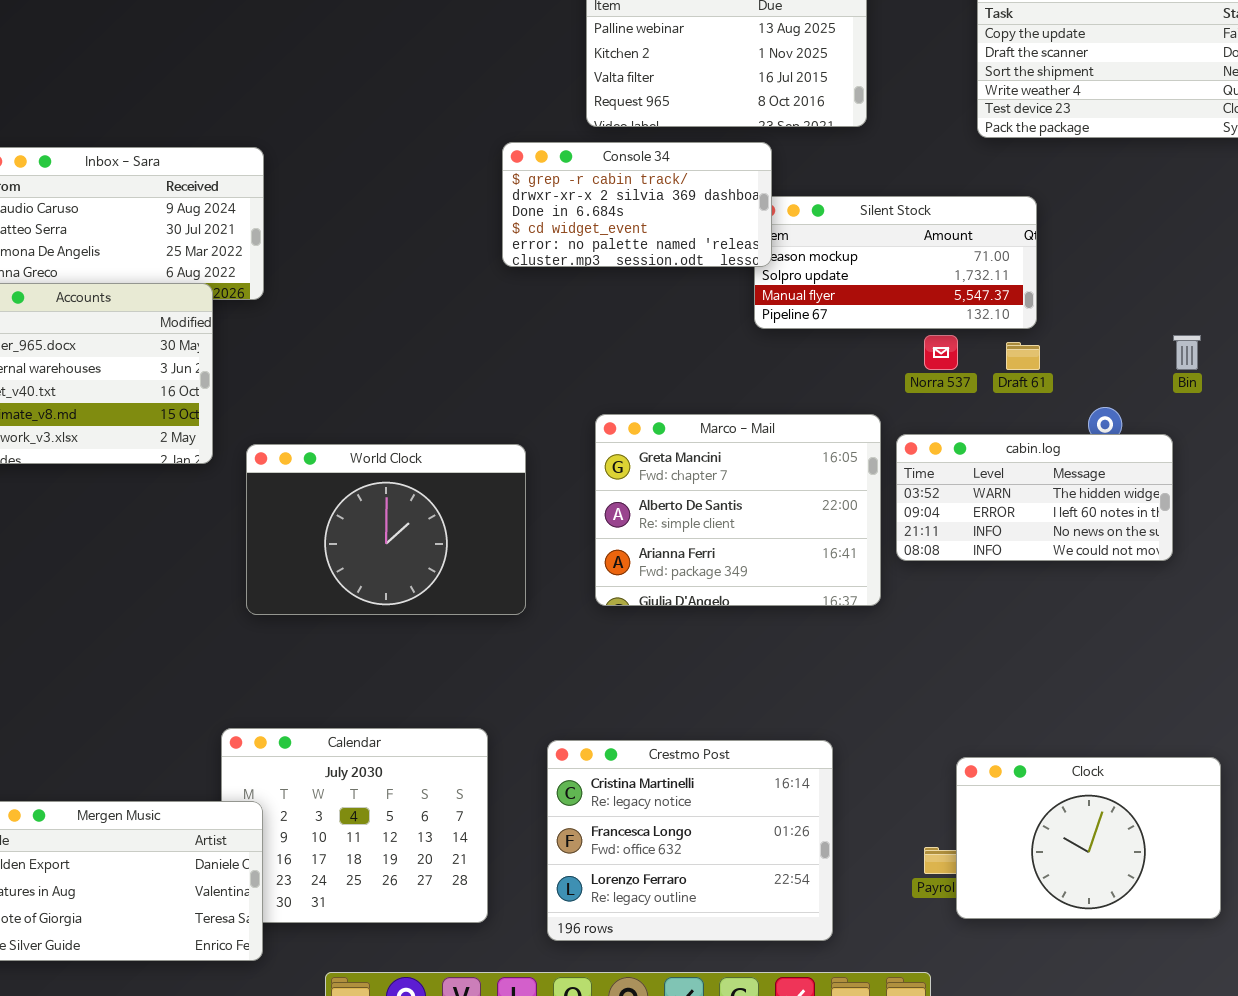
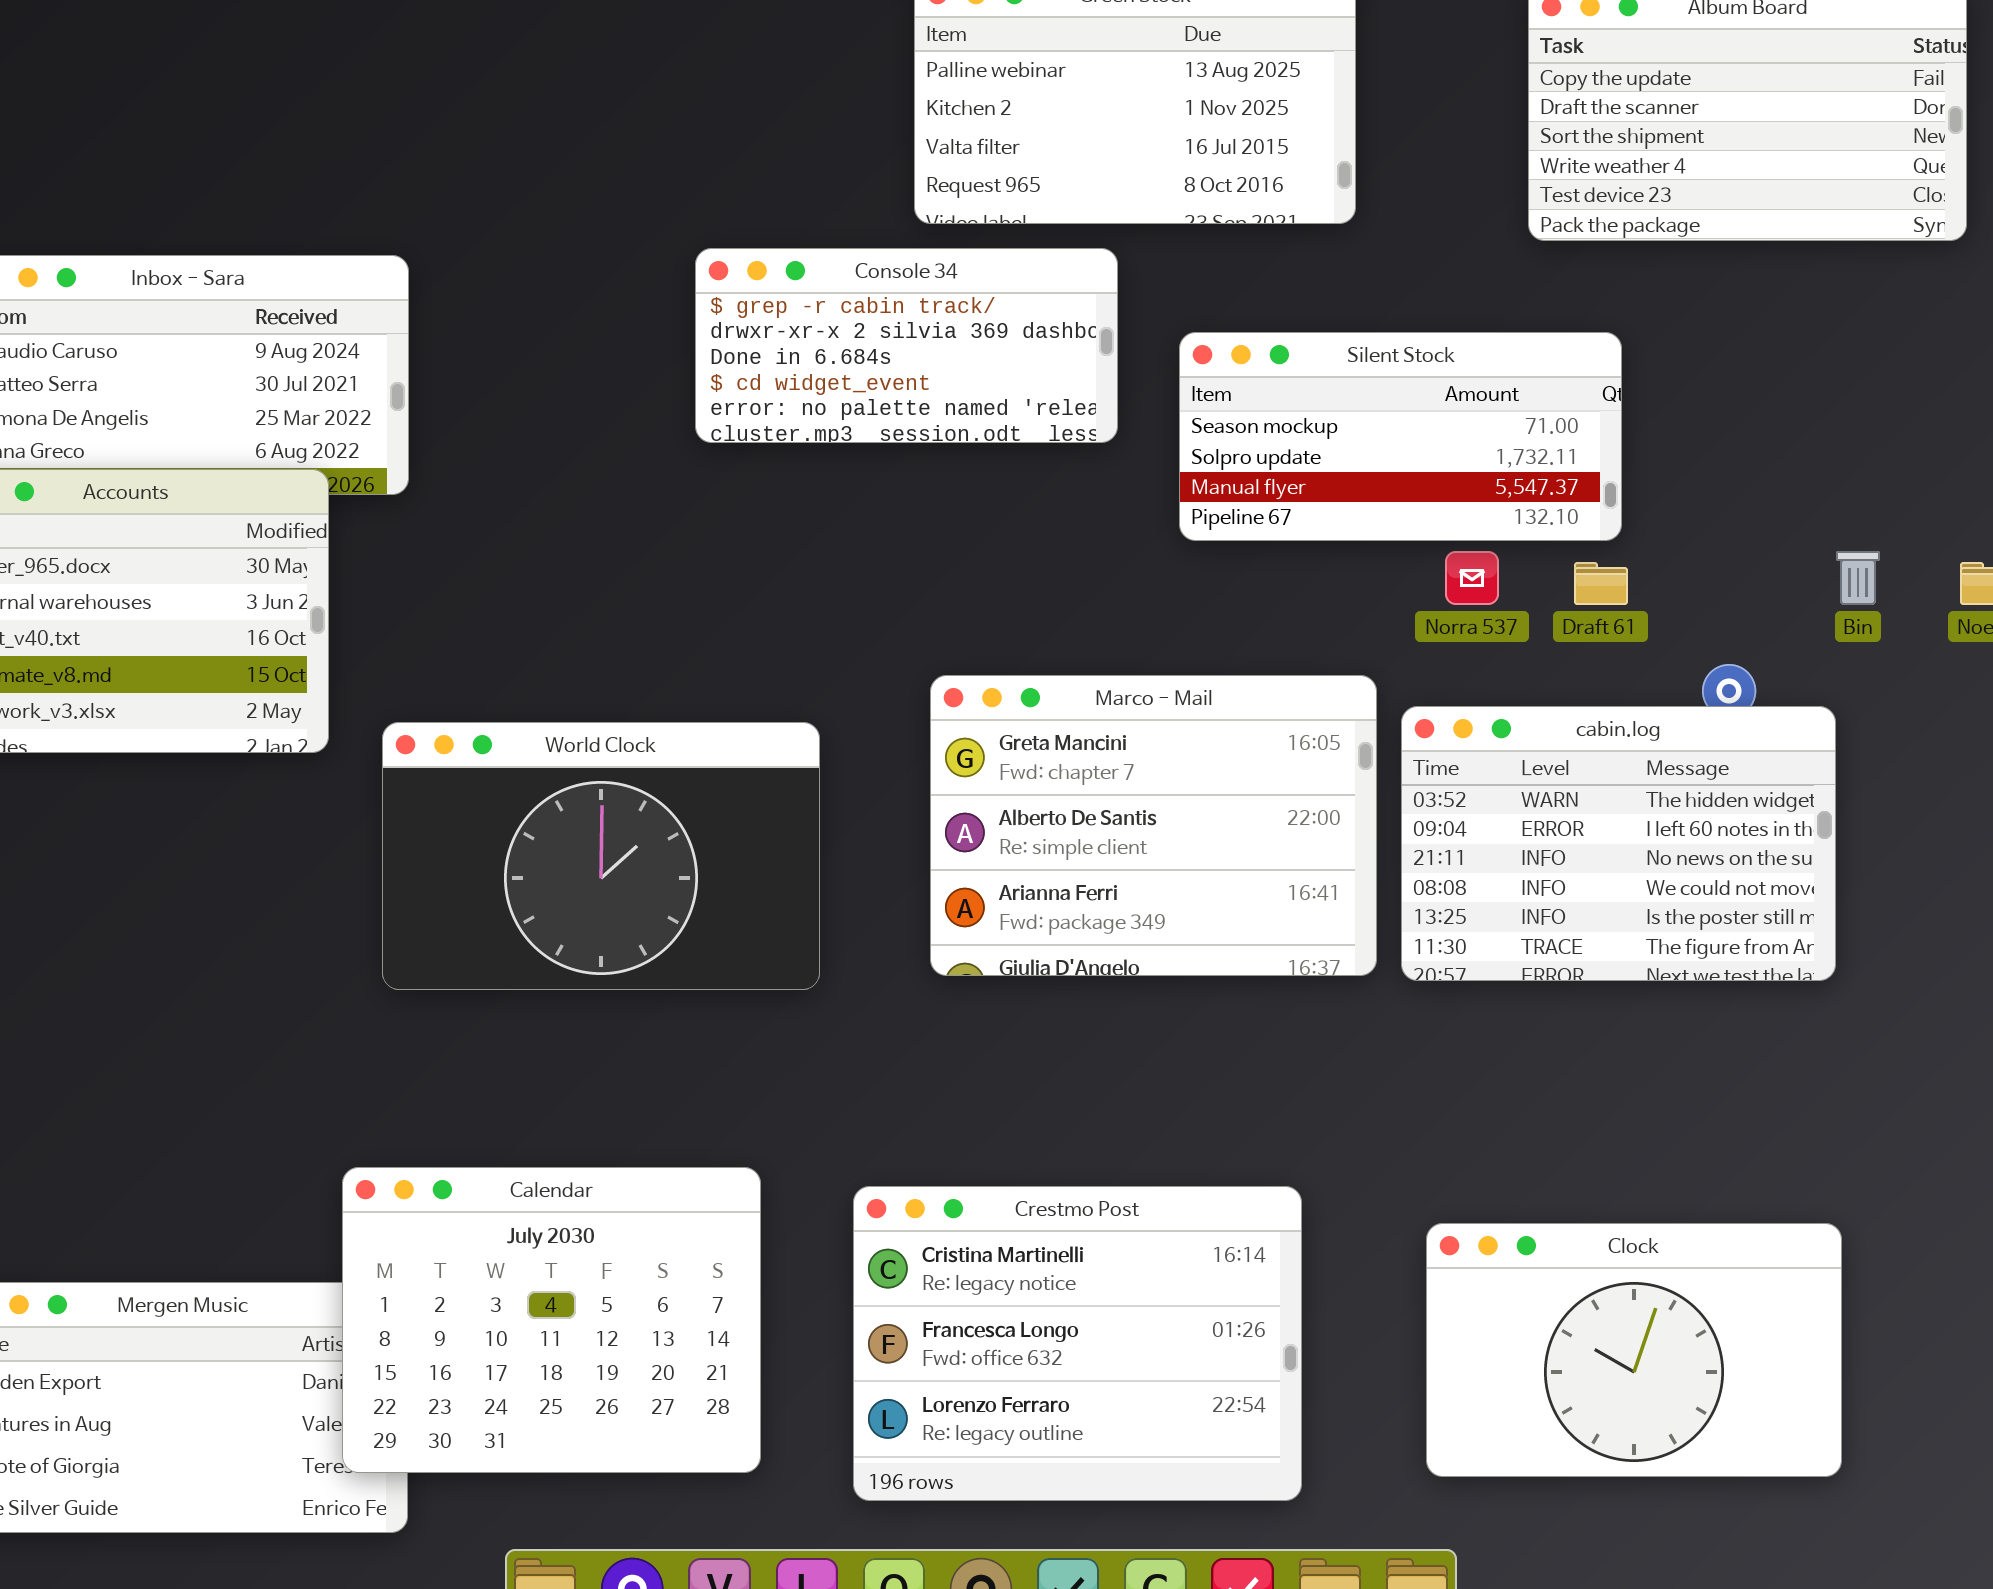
Console 34: [502,142,772,267] -> [695,248,1118,443], moved
cabin.log: [896,434,1173,561] -> [1401,706,1836,981], resized
Calendar: [221,728,488,923] -> [342,1167,761,1473], raised
Clock: [956,757,1221,919] -> [1426,1223,1842,1477], moved

